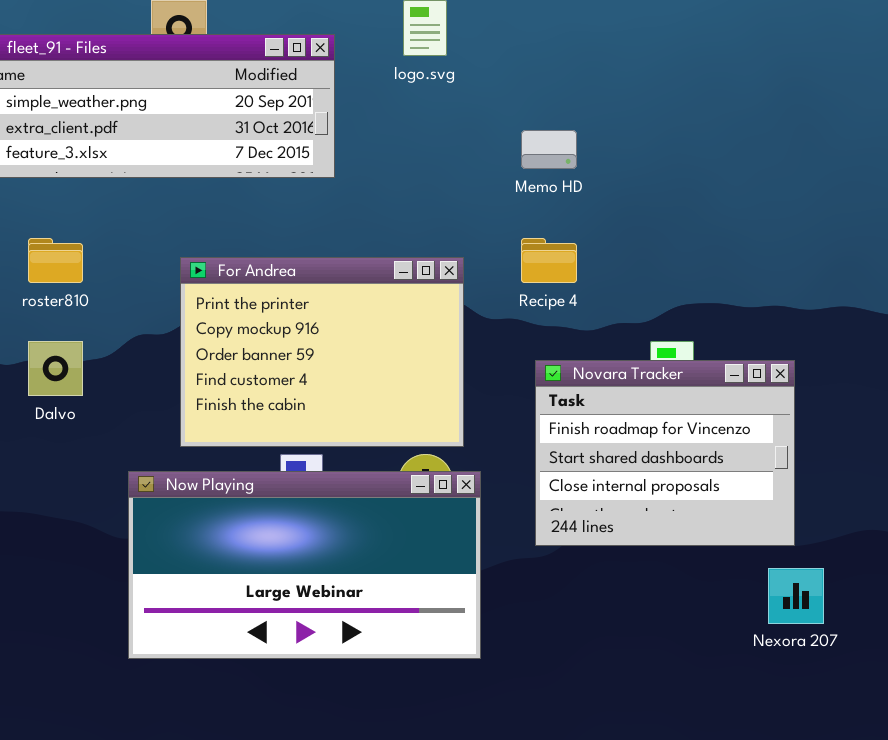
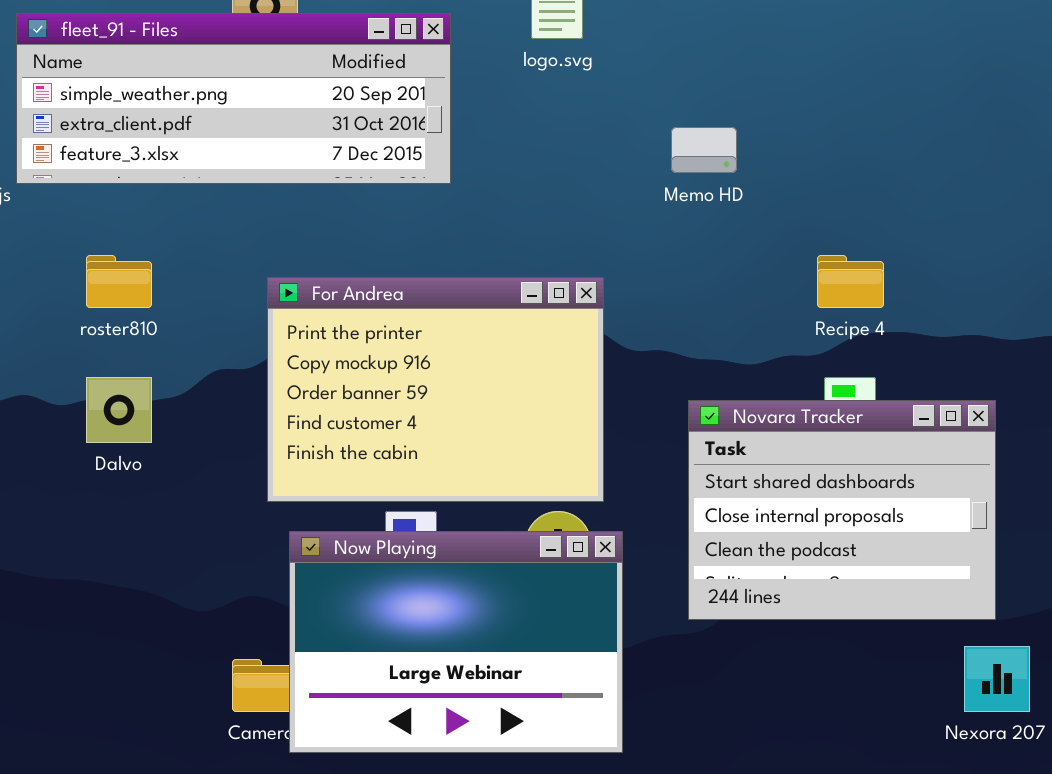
Recipe 4: [521,238,577,283] -> [817,255,884,308], moved
Novara Tracker: [535,360,795,546] -> [688,400,996,620], scrolled down 1 row
Now Playing: [128,471,481,659] -> [289,531,623,753], resized

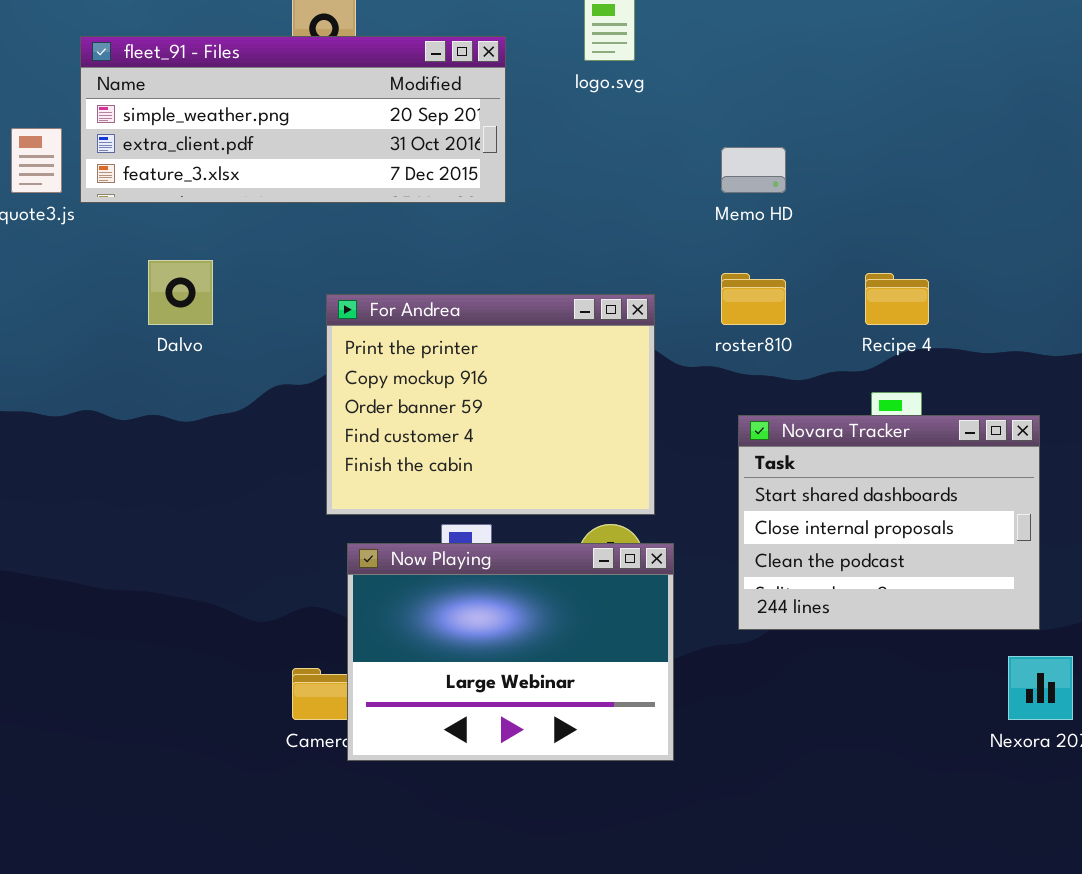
roster810: [86,255,152,308] -> [721,273,786,325], moved
Dalvo: [86,377,152,443] -> [148,260,213,325], moved

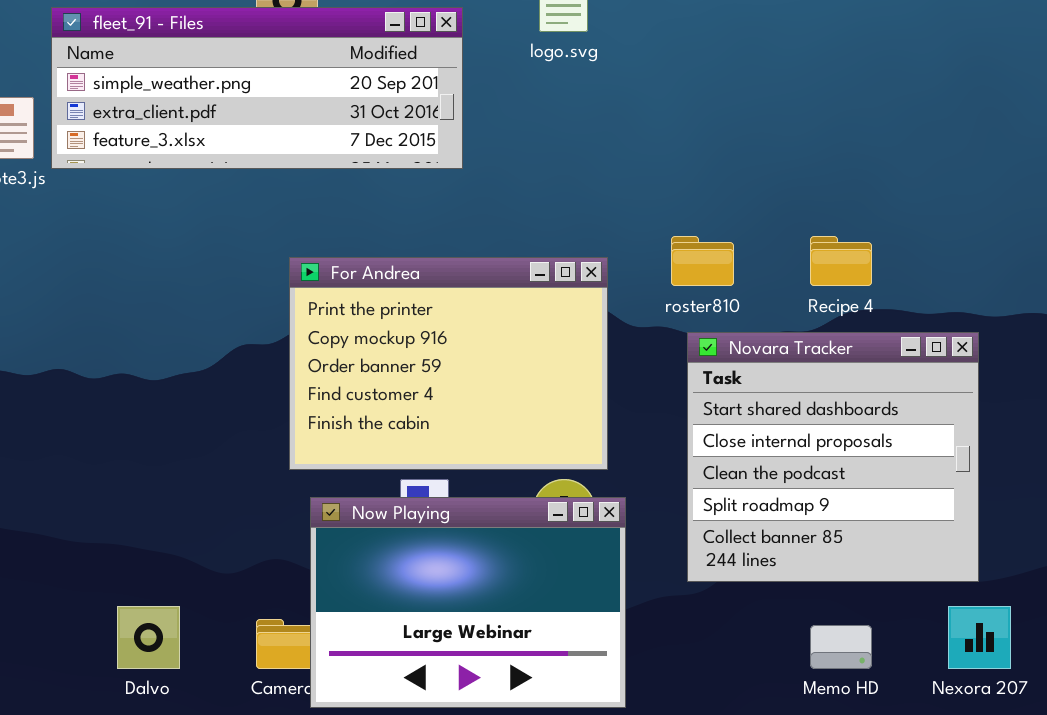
Memo HD: [721,147,786,193] -> [810,625,872,669], moved
Dalvo: [148,260,213,325] -> [117,606,180,669], moved
Novara Tracker: [738,415,1040,630] -> [687,332,979,582], resized

